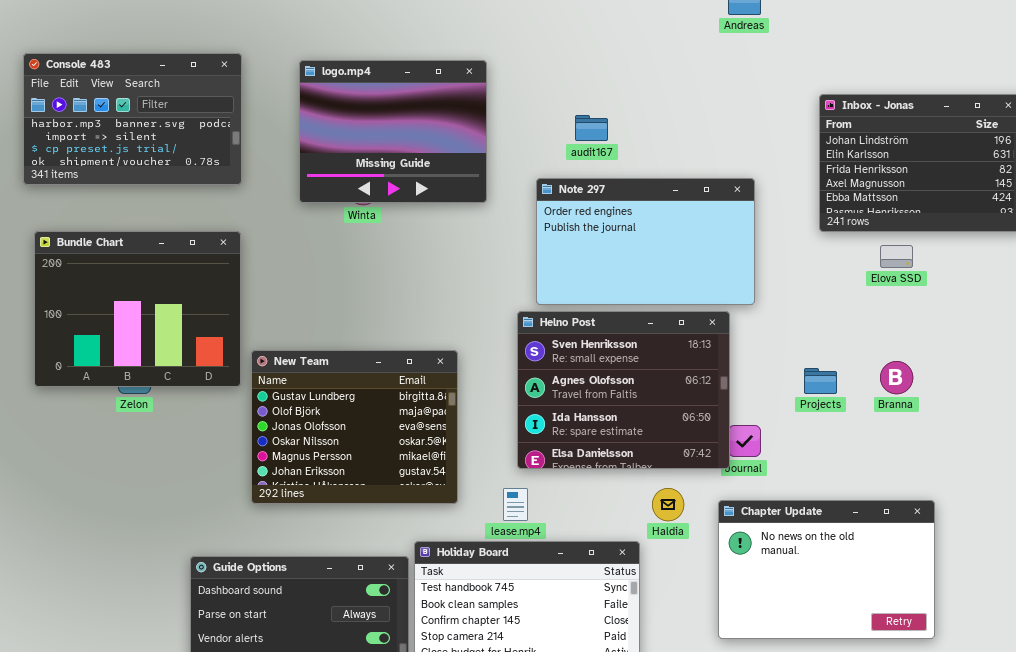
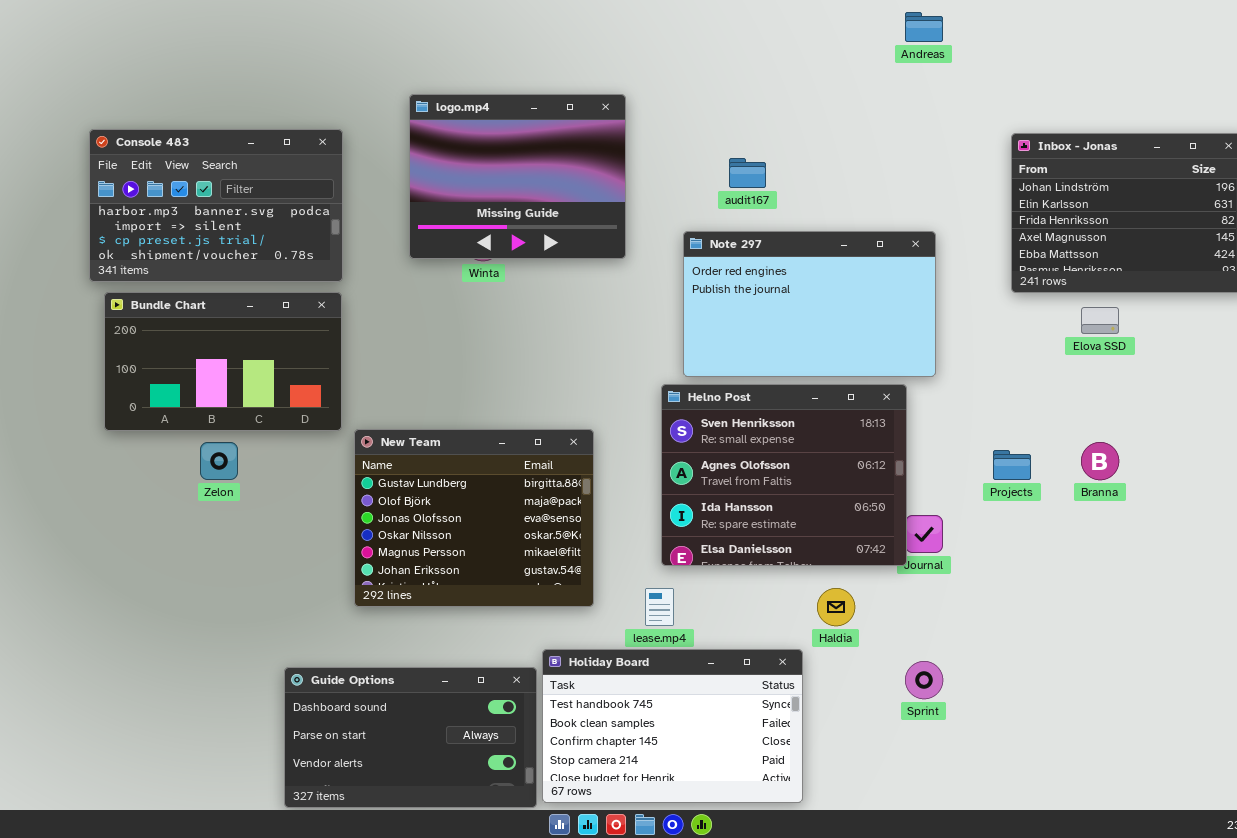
Console 483: [23,53,242,185] -> [89,129,343,282], moved
Bundle Chart: [34,231,241,387] -> [104,292,342,431], resized
Chapter Update: [718,500,935,639] -> none, closed

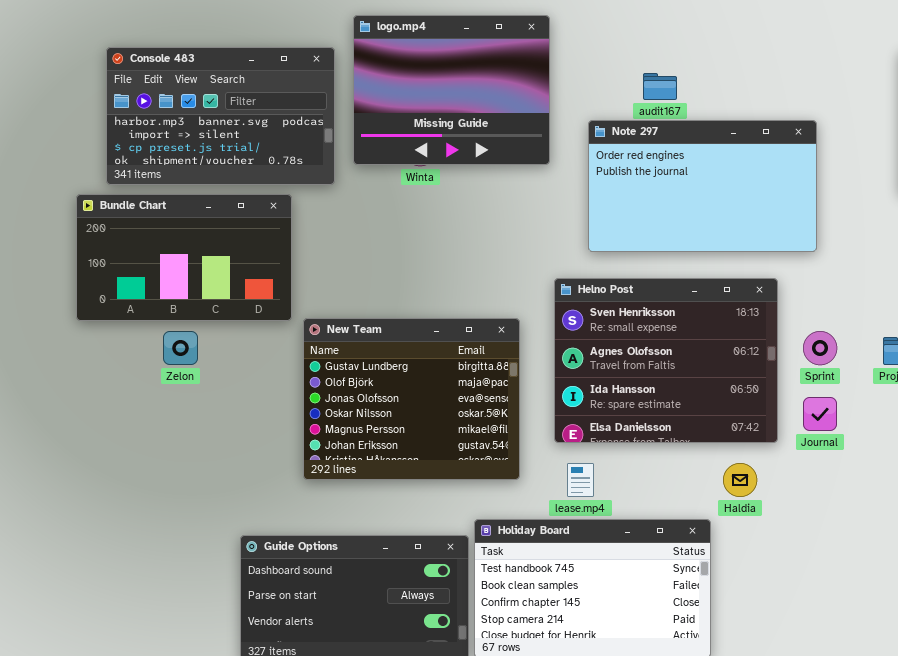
Console 483: [89,129,343,282] -> [106,47,335,185], moved
Note 297: [683,231,936,377] -> [588,120,817,252], moved
Helno Post: [661,384,907,566] -> [554,278,778,443], moved
Sprint: [905,661,943,699] -> [803,331,837,365], moved

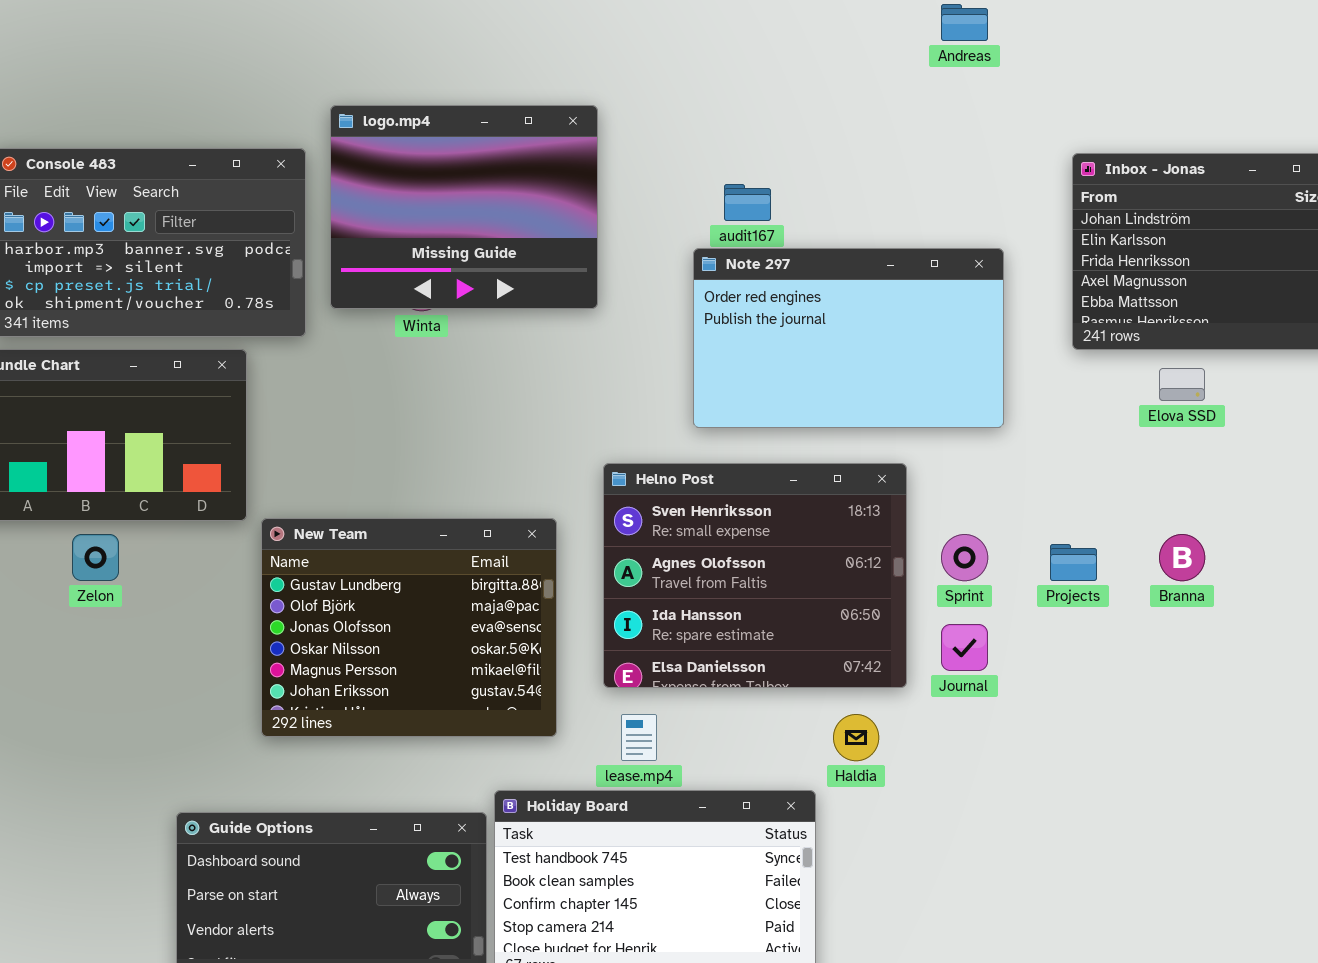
Note 297: [588,120,817,252] -> [693,248,1004,428], moved

